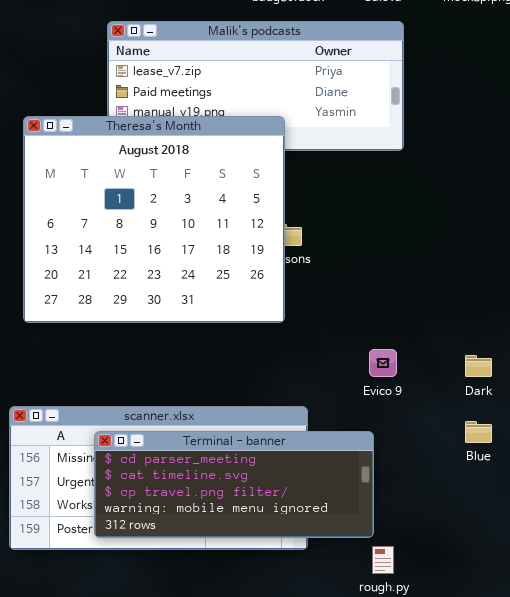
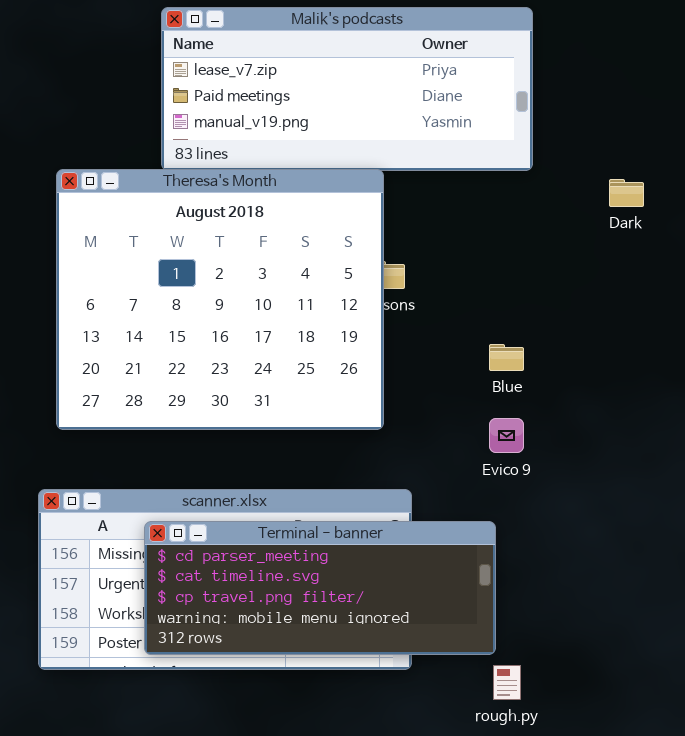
Theresa's Month: [23,116,285,323] -> [56,169,384,430], moved
Dark: [465,355,492,377] -> [609,179,644,207], moved
Blue: [465,421,492,443] -> [489,344,524,371], moved

